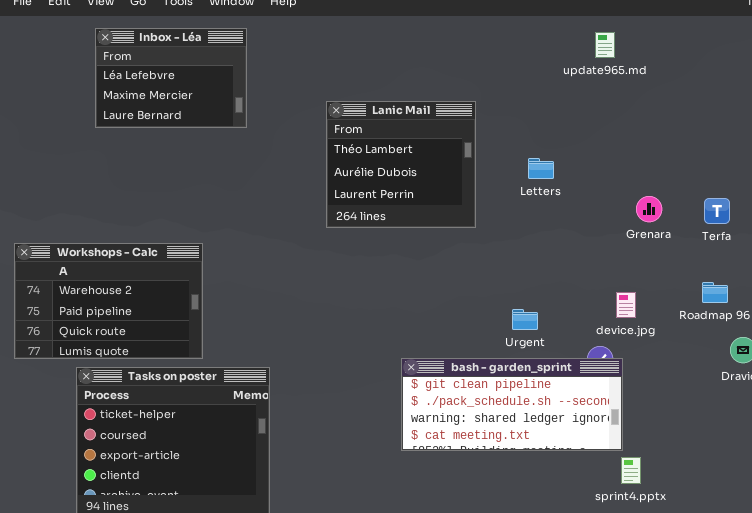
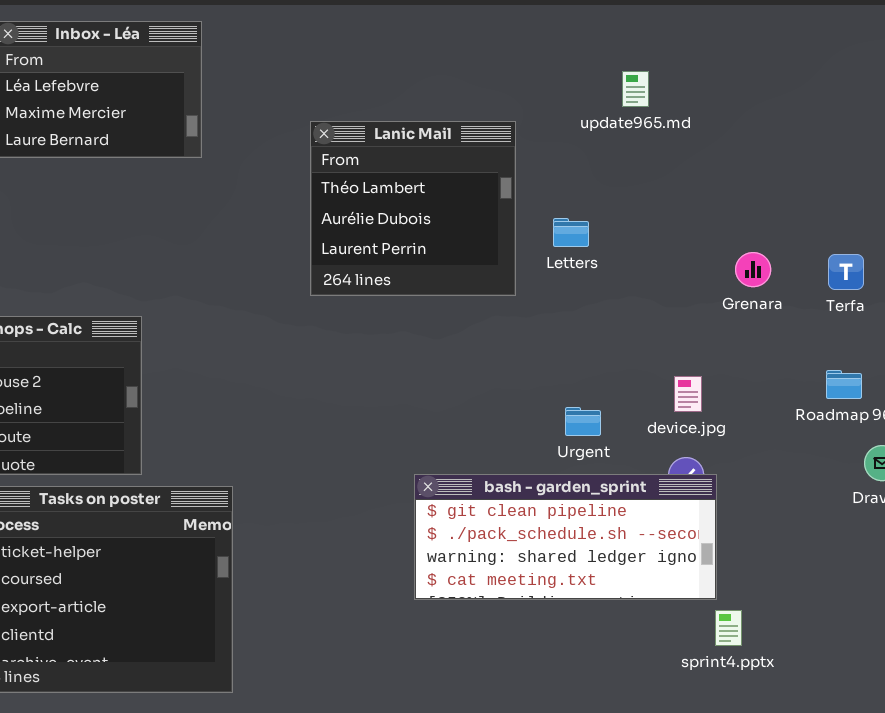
update965.md: [595,32,615,58] -> [622,71,649,107], moved
Letters: [528,158,554,179] -> [553,218,589,247], moved
device.jpg: [616,292,636,318] -> [674,376,702,412], moved

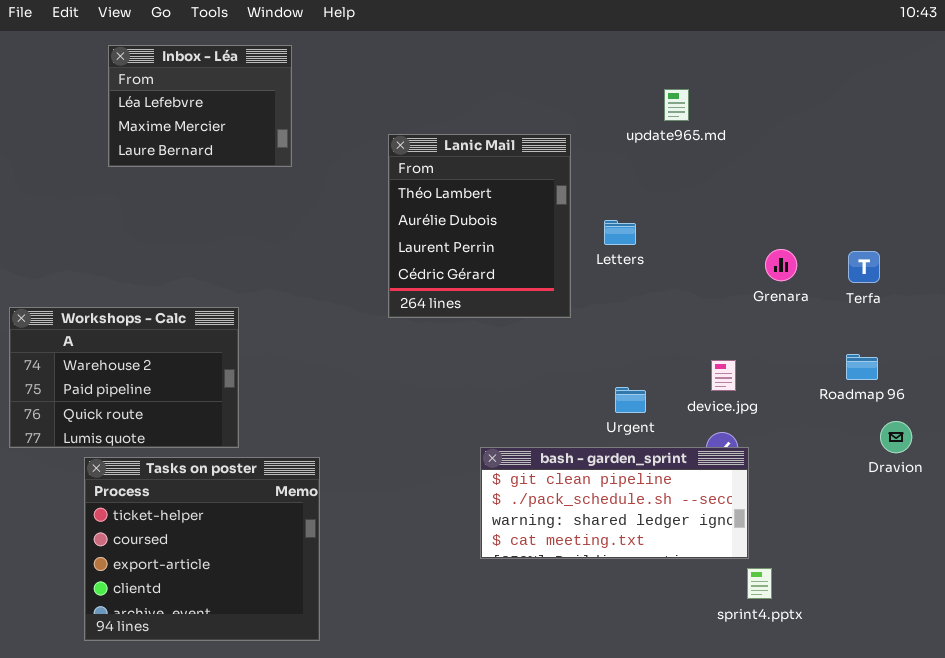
Lanic Mail: [310,121,516,296] -> [388,134,571,318], resized

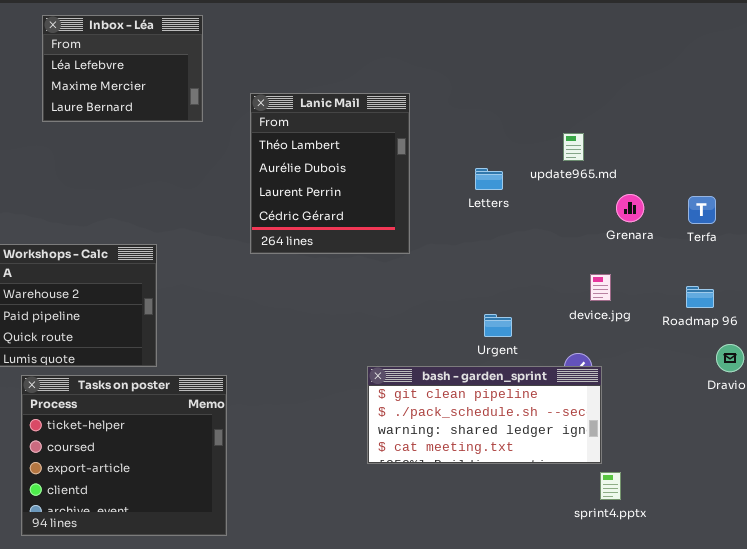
update965.md: [664,89,689,121] -> [563,133,584,161], moved
Lanic Mail: [388,134,571,318] -> [250,93,410,254], moved
device.jpg: [711,360,736,391] -> [590,274,611,301], moved

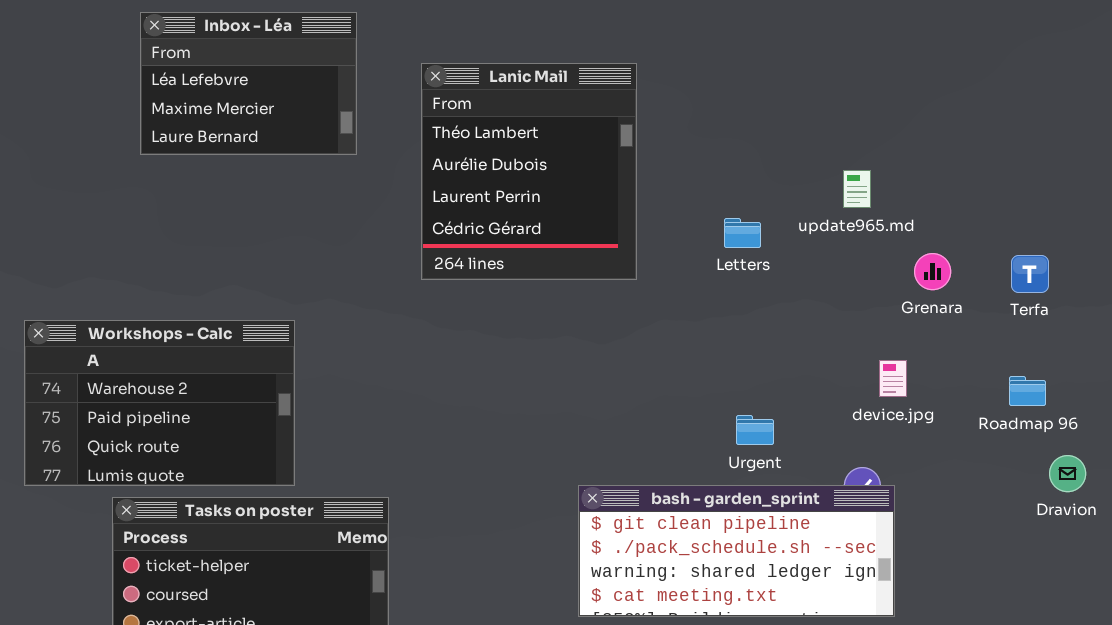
Lanic Mail: [250,93,410,254] -> [421,63,637,280], moved

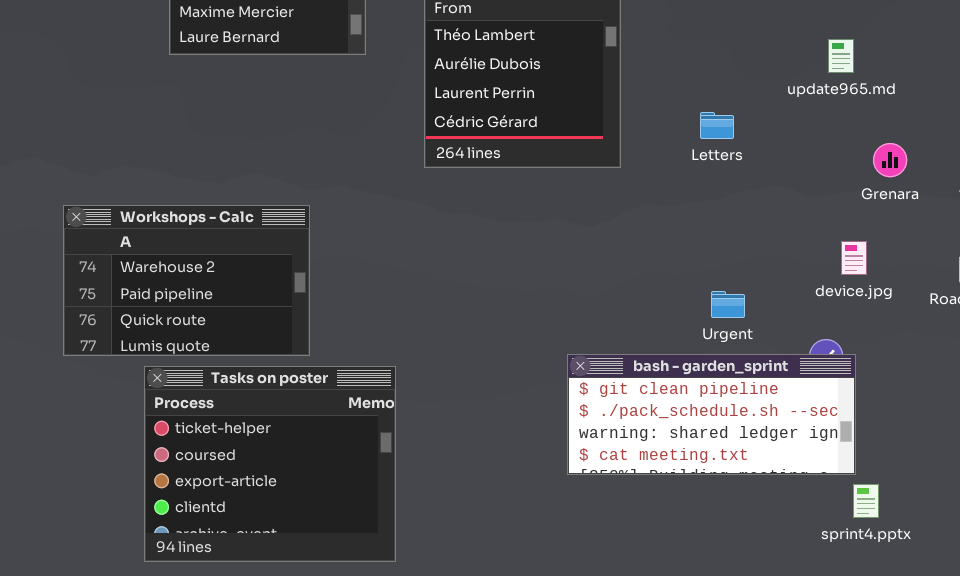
update965.md: [843,170,871,208] -> [828,39,854,73], moved

